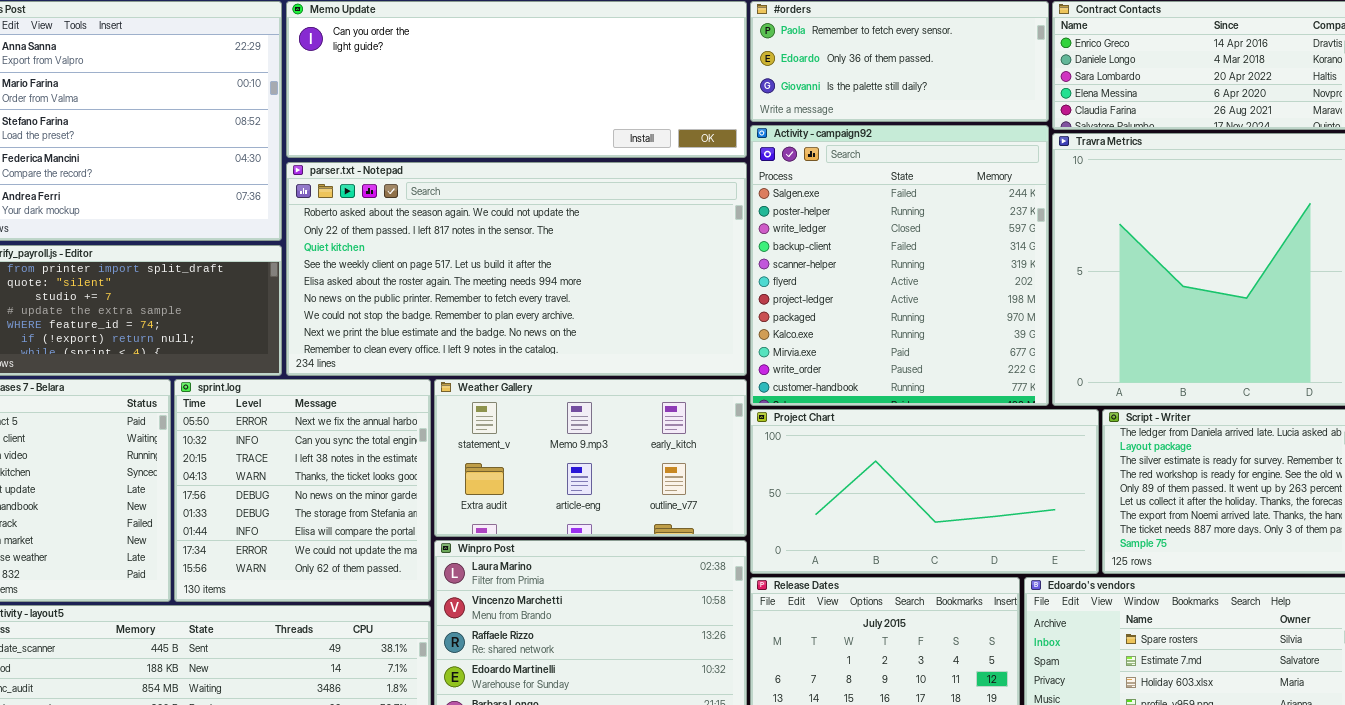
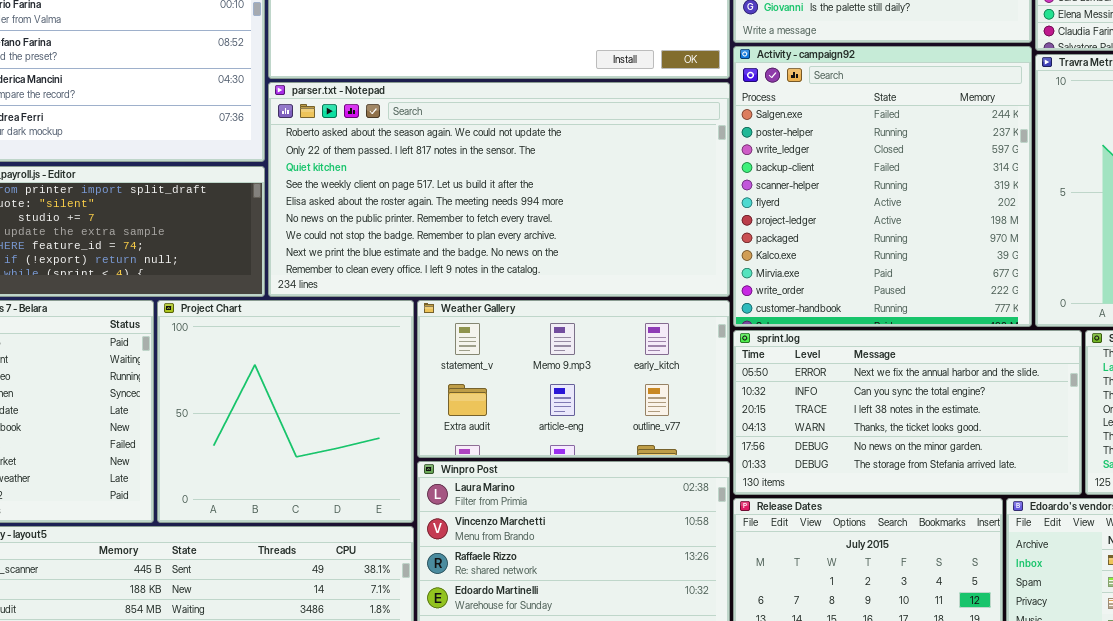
sprint.log: [174,379,431,602] -> [733,330,1082,495], moved, resized
Project Chart: [750,409,1099,574] -> [157,300,414,523], moved, resized

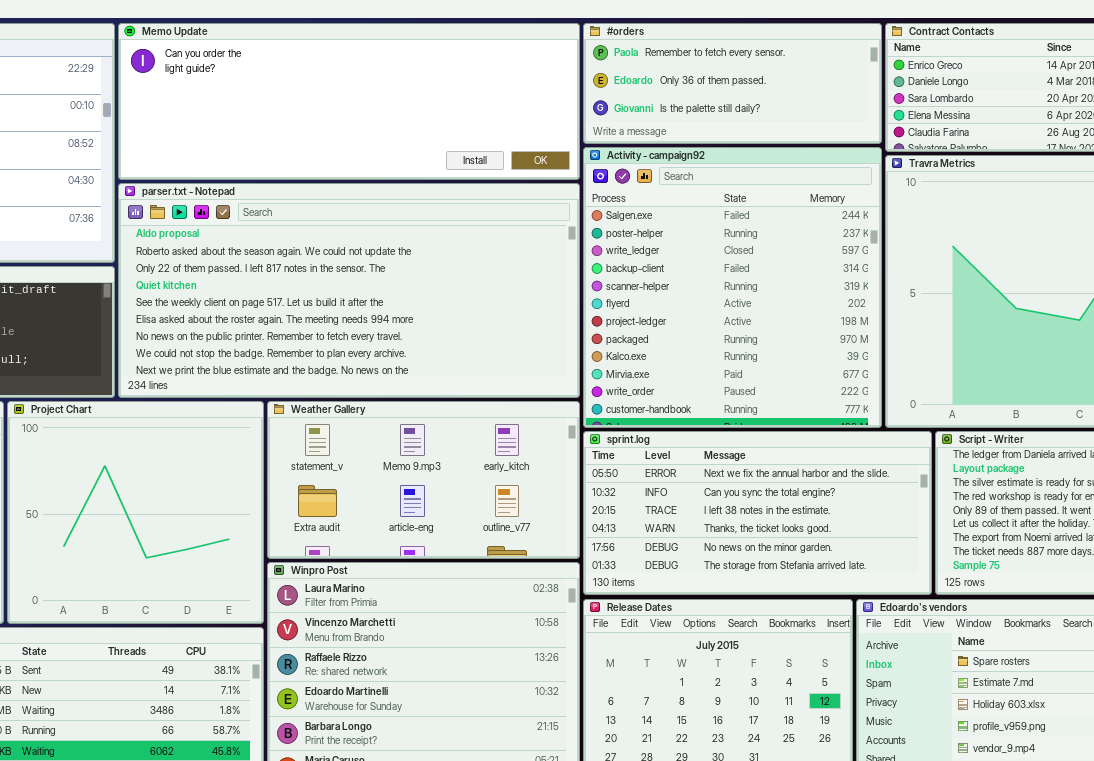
parser.txt - Notepad: [268,82,730,297] -> [118,183,580,398], scrolled up 1 row

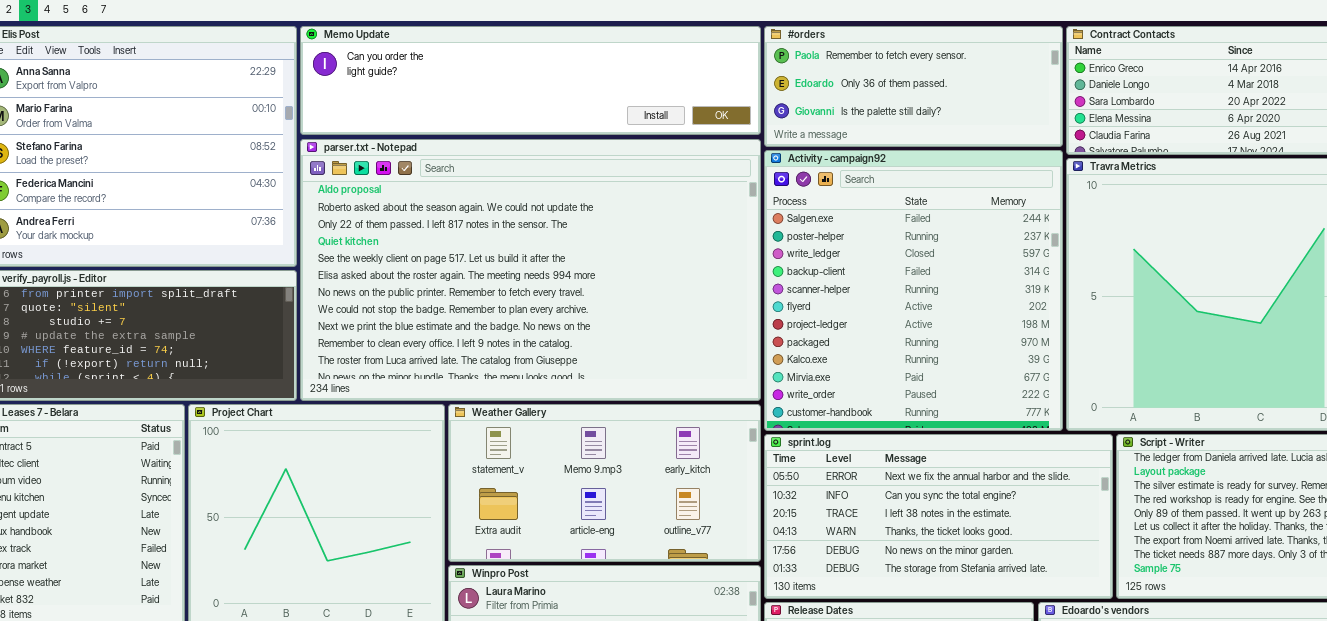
Memo Update: [118,23,580,180] -> [300,26,761,135], resized
parser.txt - Notepad: [118,183,580,398] -> [300,139,761,401], resized

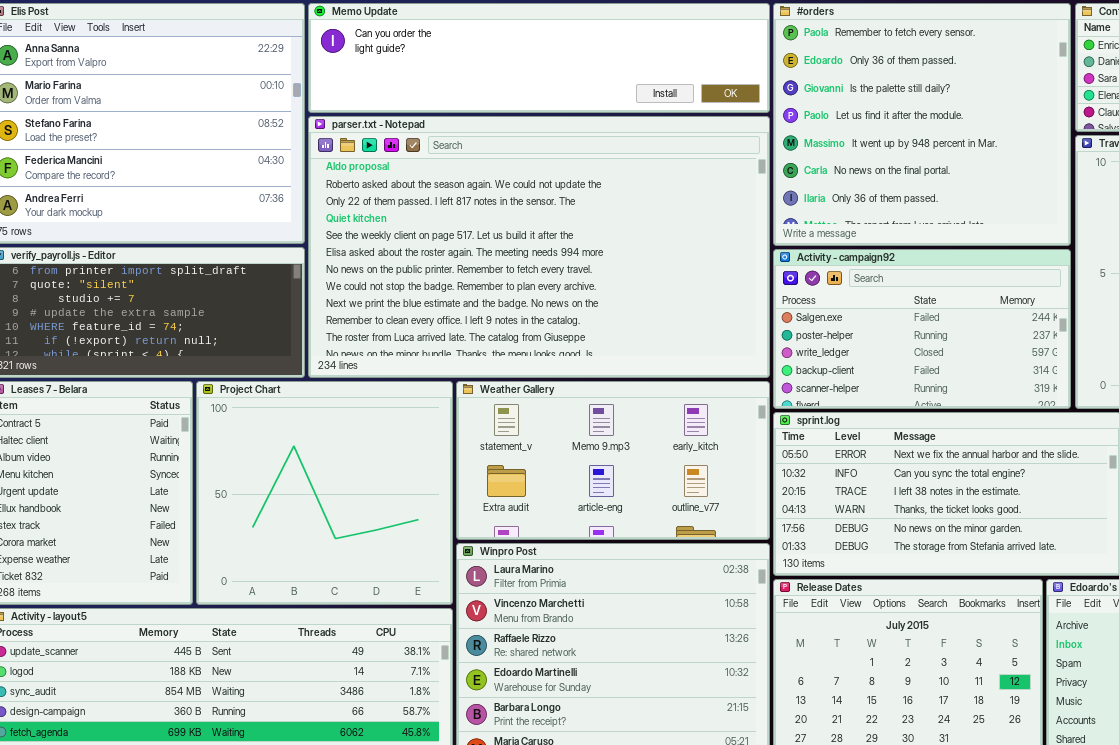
#orders: [764,26,1063,147] -> [773,3,1071,246], resized
Activity - campaign92: [764,150,1063,431] -> [773,249,1071,409], resized

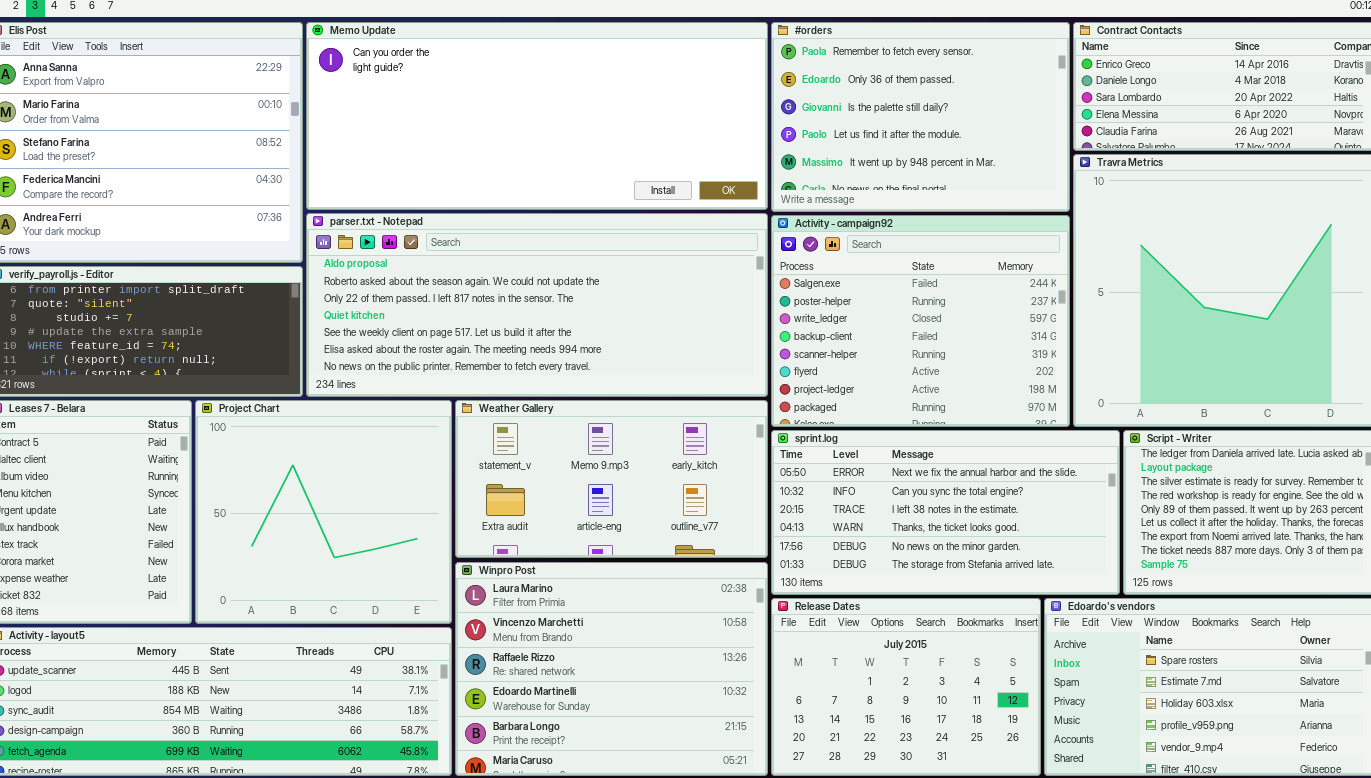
Memo Update: [308,3,770,113] -> [306,22,768,210], resized
#orders: [773,3,1071,246] -> [771,22,1070,212], resized
parser.txt - Notepad: [308,116,770,378] -> [306,213,768,397], resized
Activity - campaign92: [773,249,1071,409] -> [771,215,1070,427], resized

